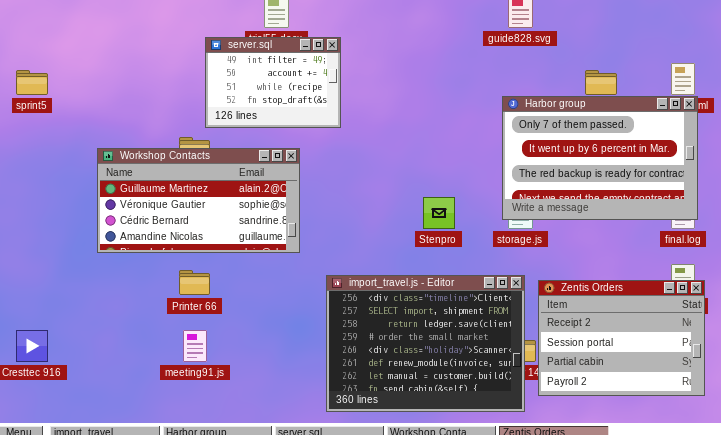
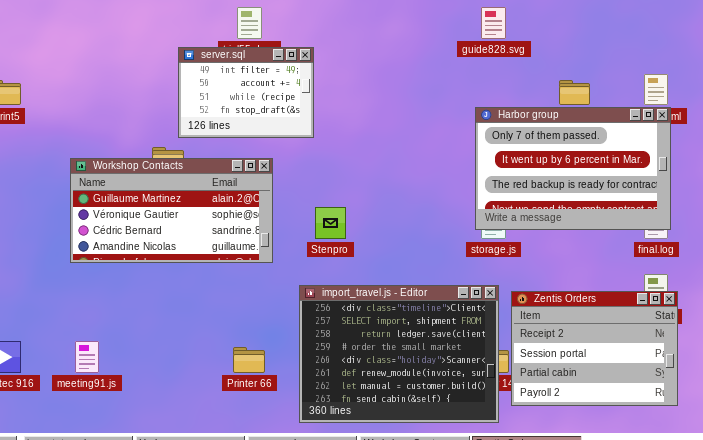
Stenpro: [423,197,455,229] -> [315,207,346,239], moved
Printer 66: [179,270,210,295] -> [233,347,265,373], moved
meeting91.js: [183,330,207,362] -> [75,341,99,373], moved

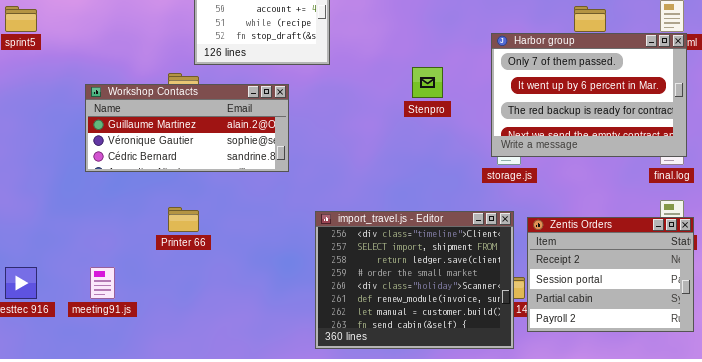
Workshop Contacts: [70,158,273,263] -> [85,84,289,172], resized
Stenpro: [315,207,346,239] -> [412,67,443,98], moved
Printer 66: [233,347,265,373] -> [168,207,199,232], moved

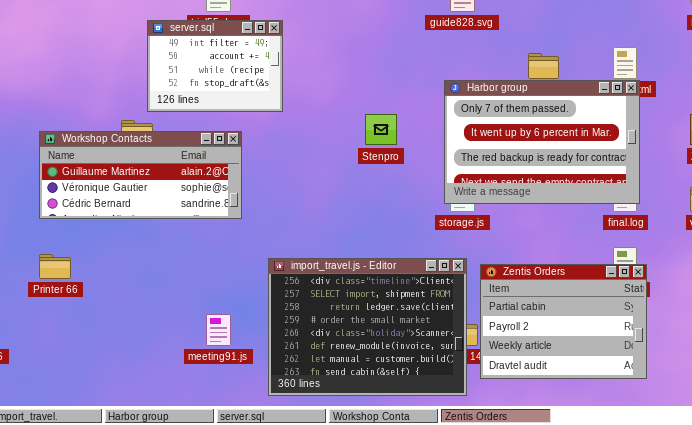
Printer 66: [168,207,199,232] -> [39,254,71,279], moved
Zentis Orders: [527,217,694,332] -> [480,264,647,379], scrolled down 2 rows
meeting91.js: [90,267,115,299] -> [206,314,231,346], moved

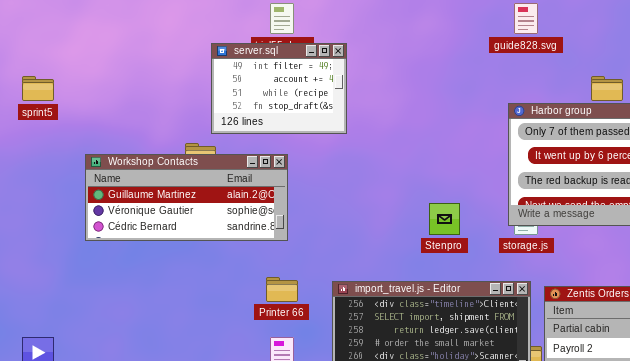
Stenpro: [365,114,397,145] -> [429,203,460,235], moved
Workshop Contacts: [39,131,242,219] -> [85,154,288,241], moved
Printer 66: [39,254,71,279] -> [266,277,298,302], moved

